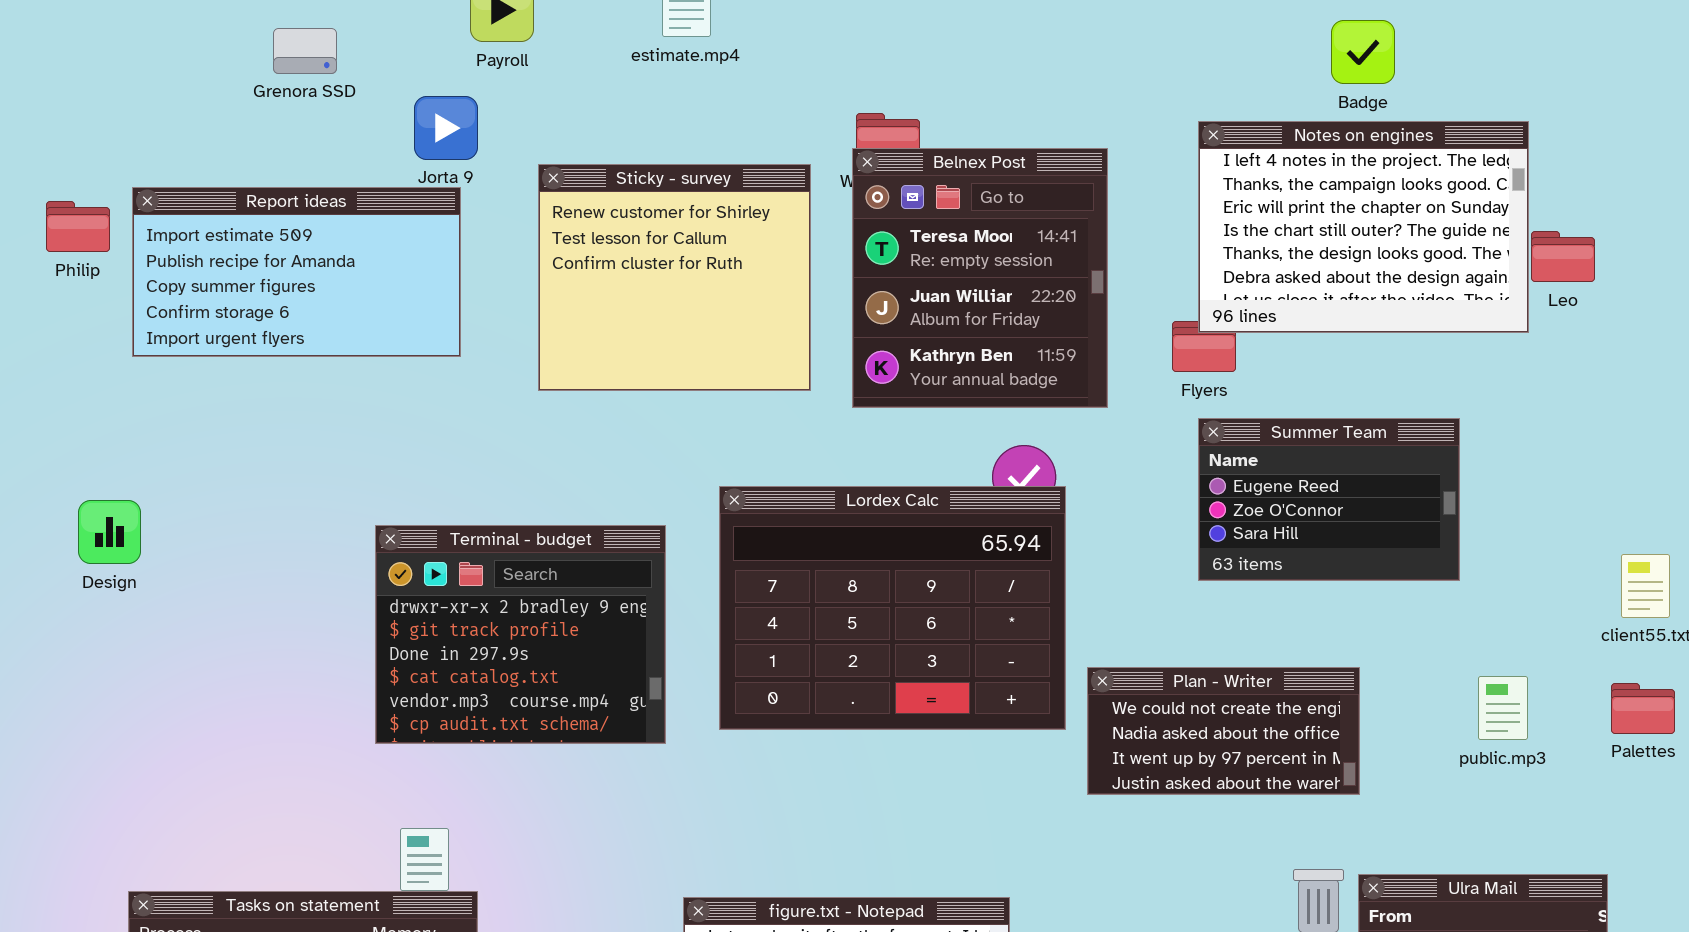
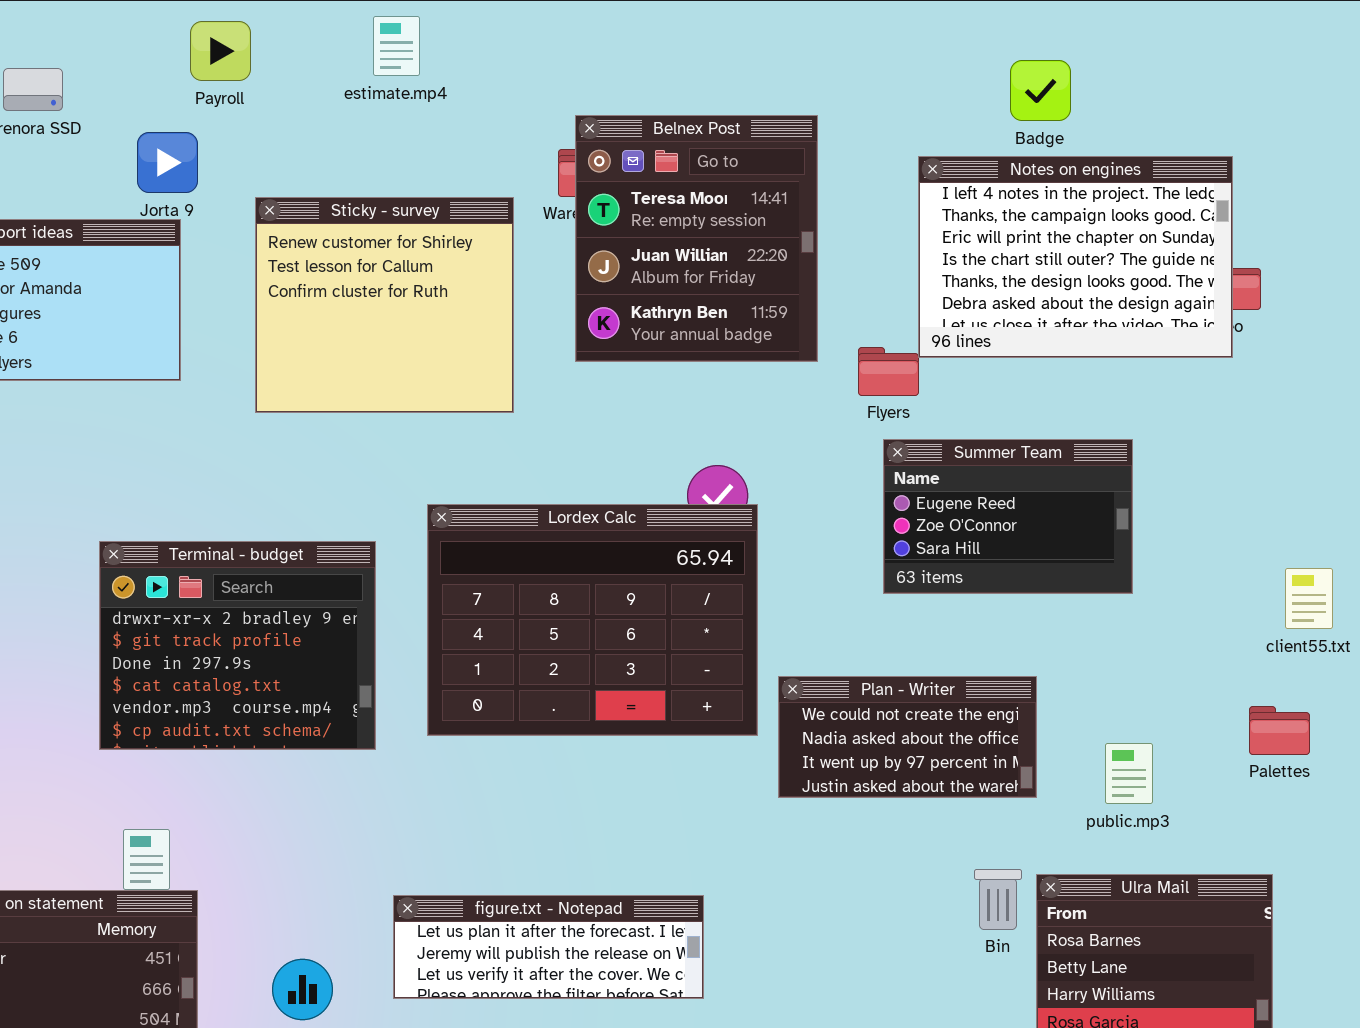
Notes on engines: [1198,121,1529,333] -> [918,156,1233,358], moved
Belnex Post: [852,148,1108,408] -> [575,115,818,362], moved
public.mp3: [1478,676,1528,740] -> [1105,743,1153,804], moved
Palettes: [1611,683,1675,734] -> [1249,706,1310,755], moved

